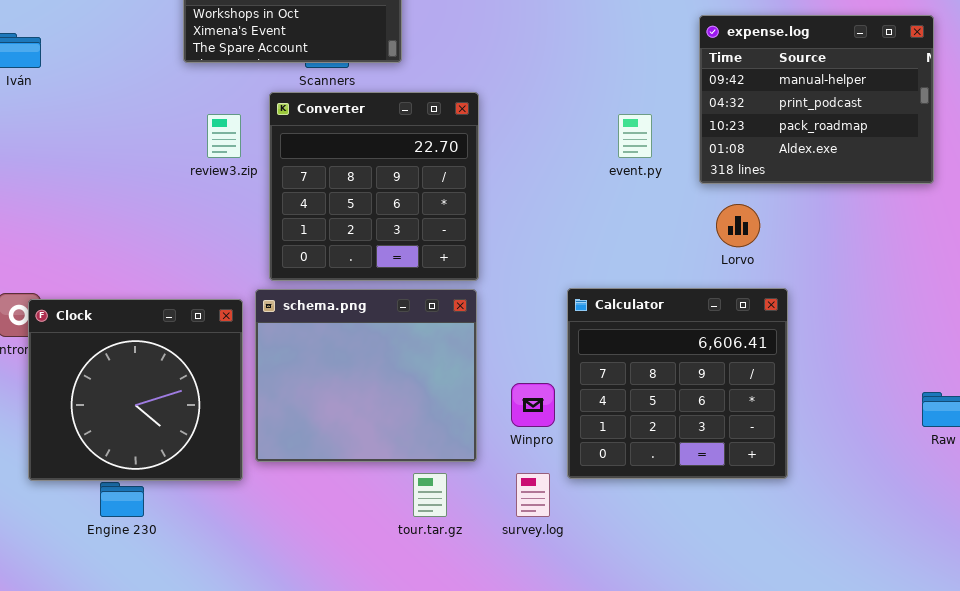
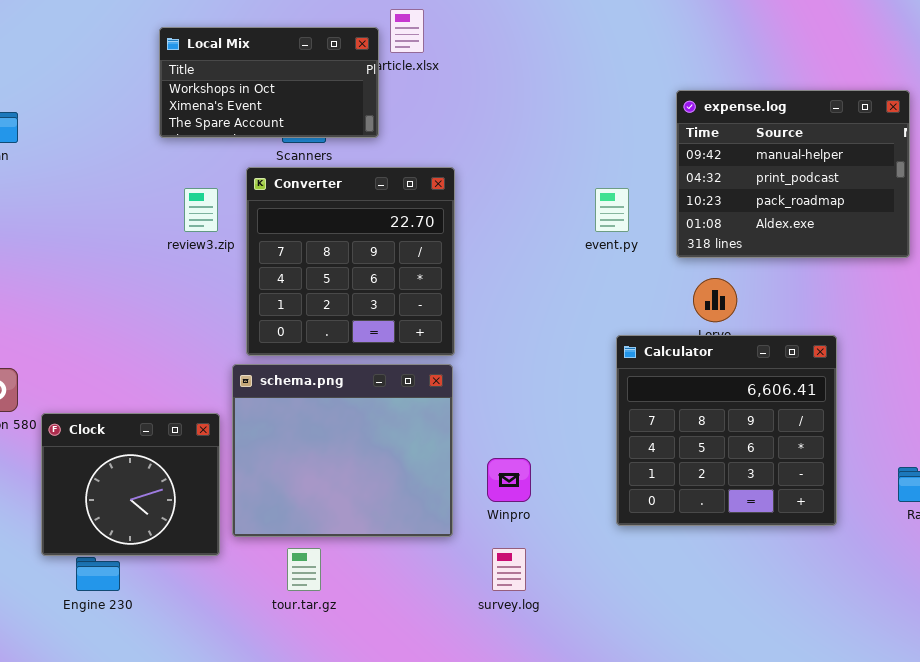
Calculator: [567,288,788,479] -> [616,335,837,526], moved
Clock: [28,299,243,481] -> [41,413,220,556], resized
tour.tar.gz: [413,473,447,517] -> [287,548,321,591], moved

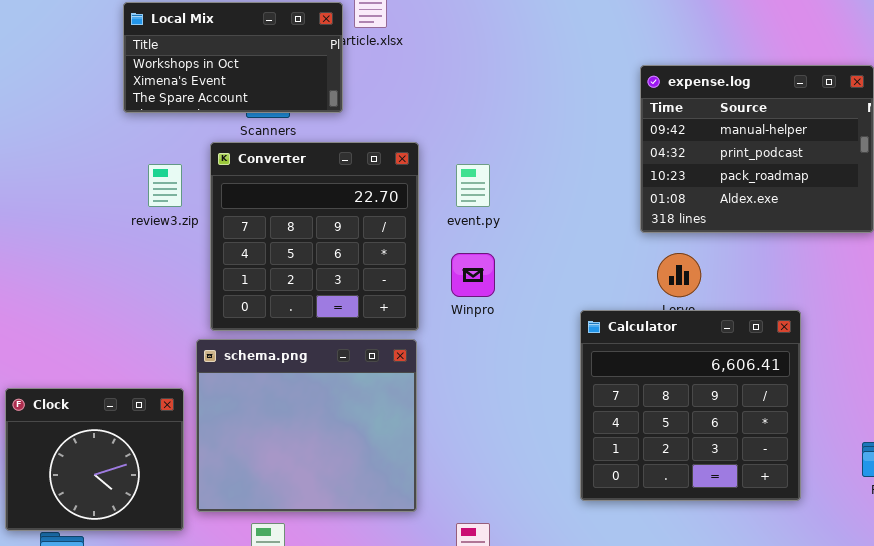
event.py: [595,188,629,232] -> [456,164,490,207], moved
Winpro: [487,458,531,502] -> [451,253,495,297], moved

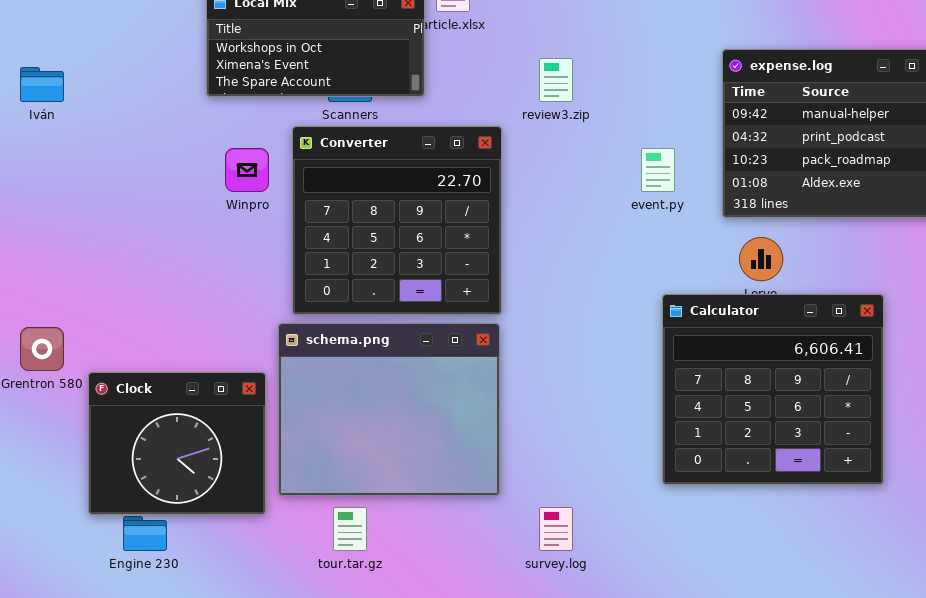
review3.zip: [148,164,182,207] -> [539,58,573,102], moved
event.py: [456,164,490,207] -> [641,148,675,192], moved
Winpro: [451,253,495,297] -> [225,148,269,192], moved

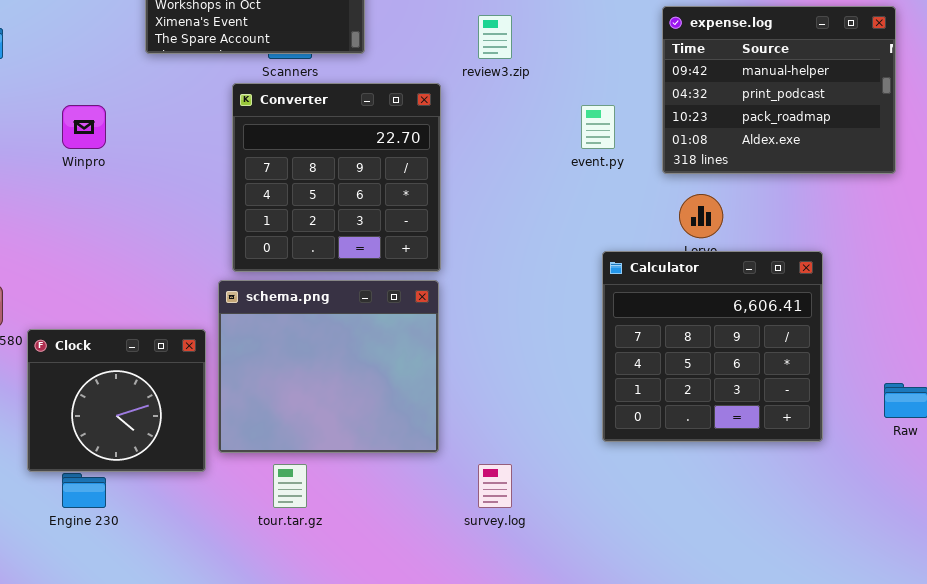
Winpro: [225,148,269,192] -> [62,105,106,149], moved

